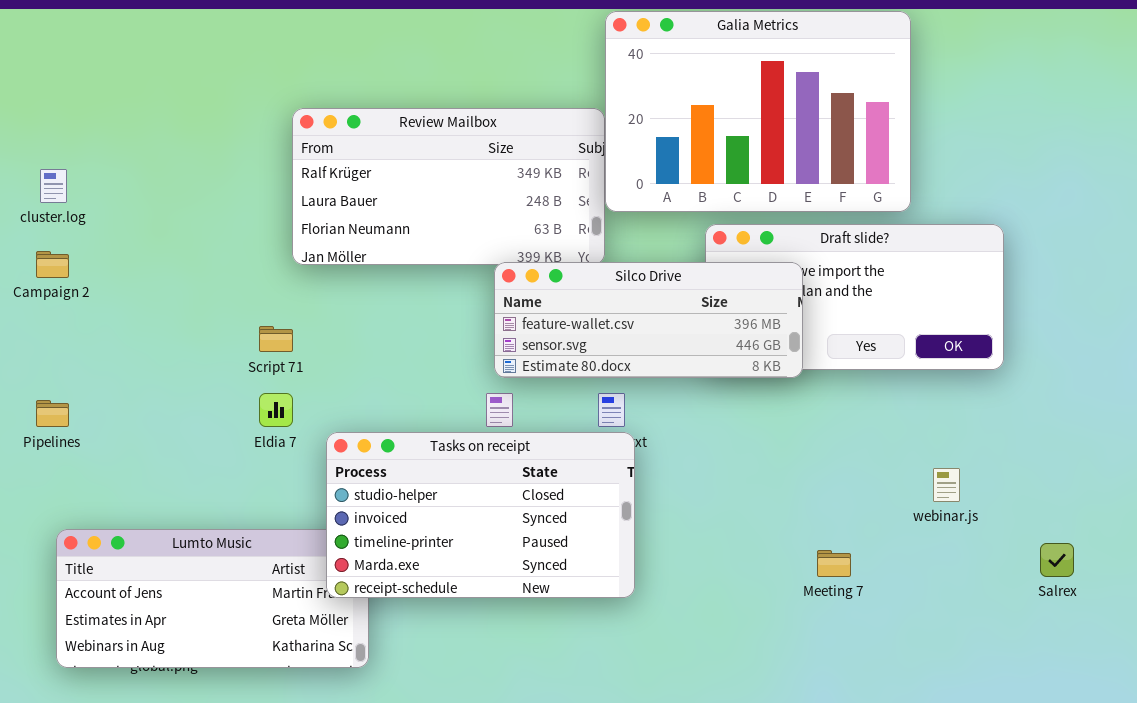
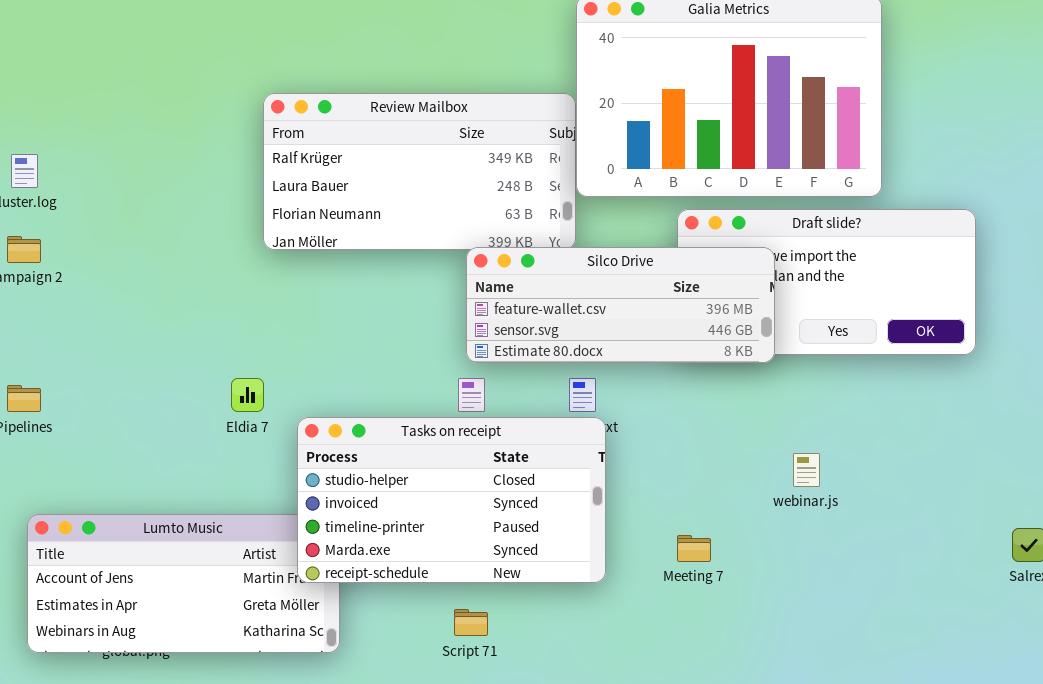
Script 71: [259,326,293,352] -> [454,609,488,636], moved
webinar.js: [933,468,960,502] -> [793,453,820,487], moved
Meeting 7: [817,550,851,577] -> [677,535,711,562], moved

